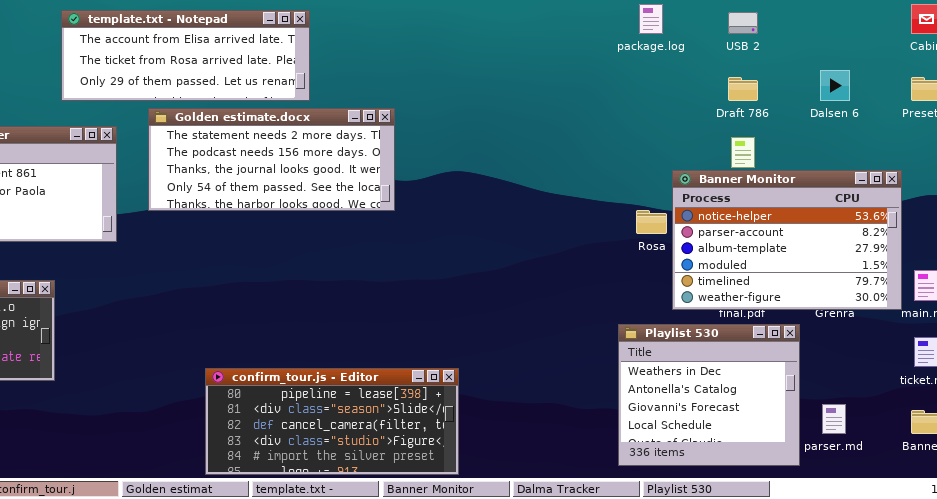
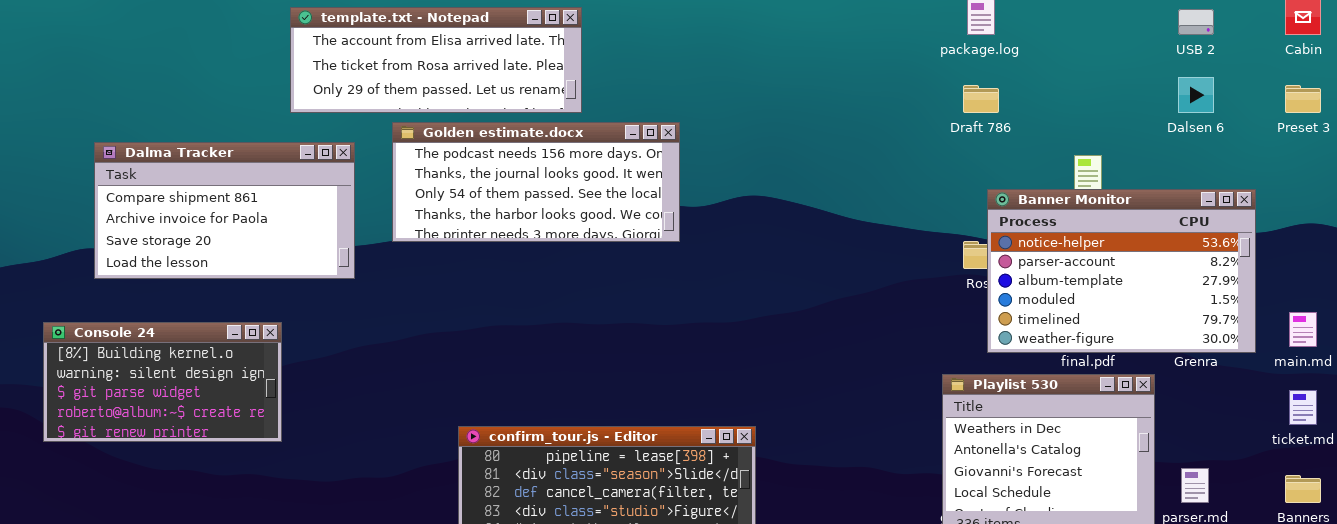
USB 2: [728,12,758,34] -> [1178,9,1214,35], moved
Draft 786: [728,77,758,101] -> [963,85,999,113], moved
Golden estimate.docx: [148,108,395,211] -> [392,122,680,242], scrolled down 1 row
Banner Monitor: [672,170,902,310] -> [987,189,1256,353], moved

